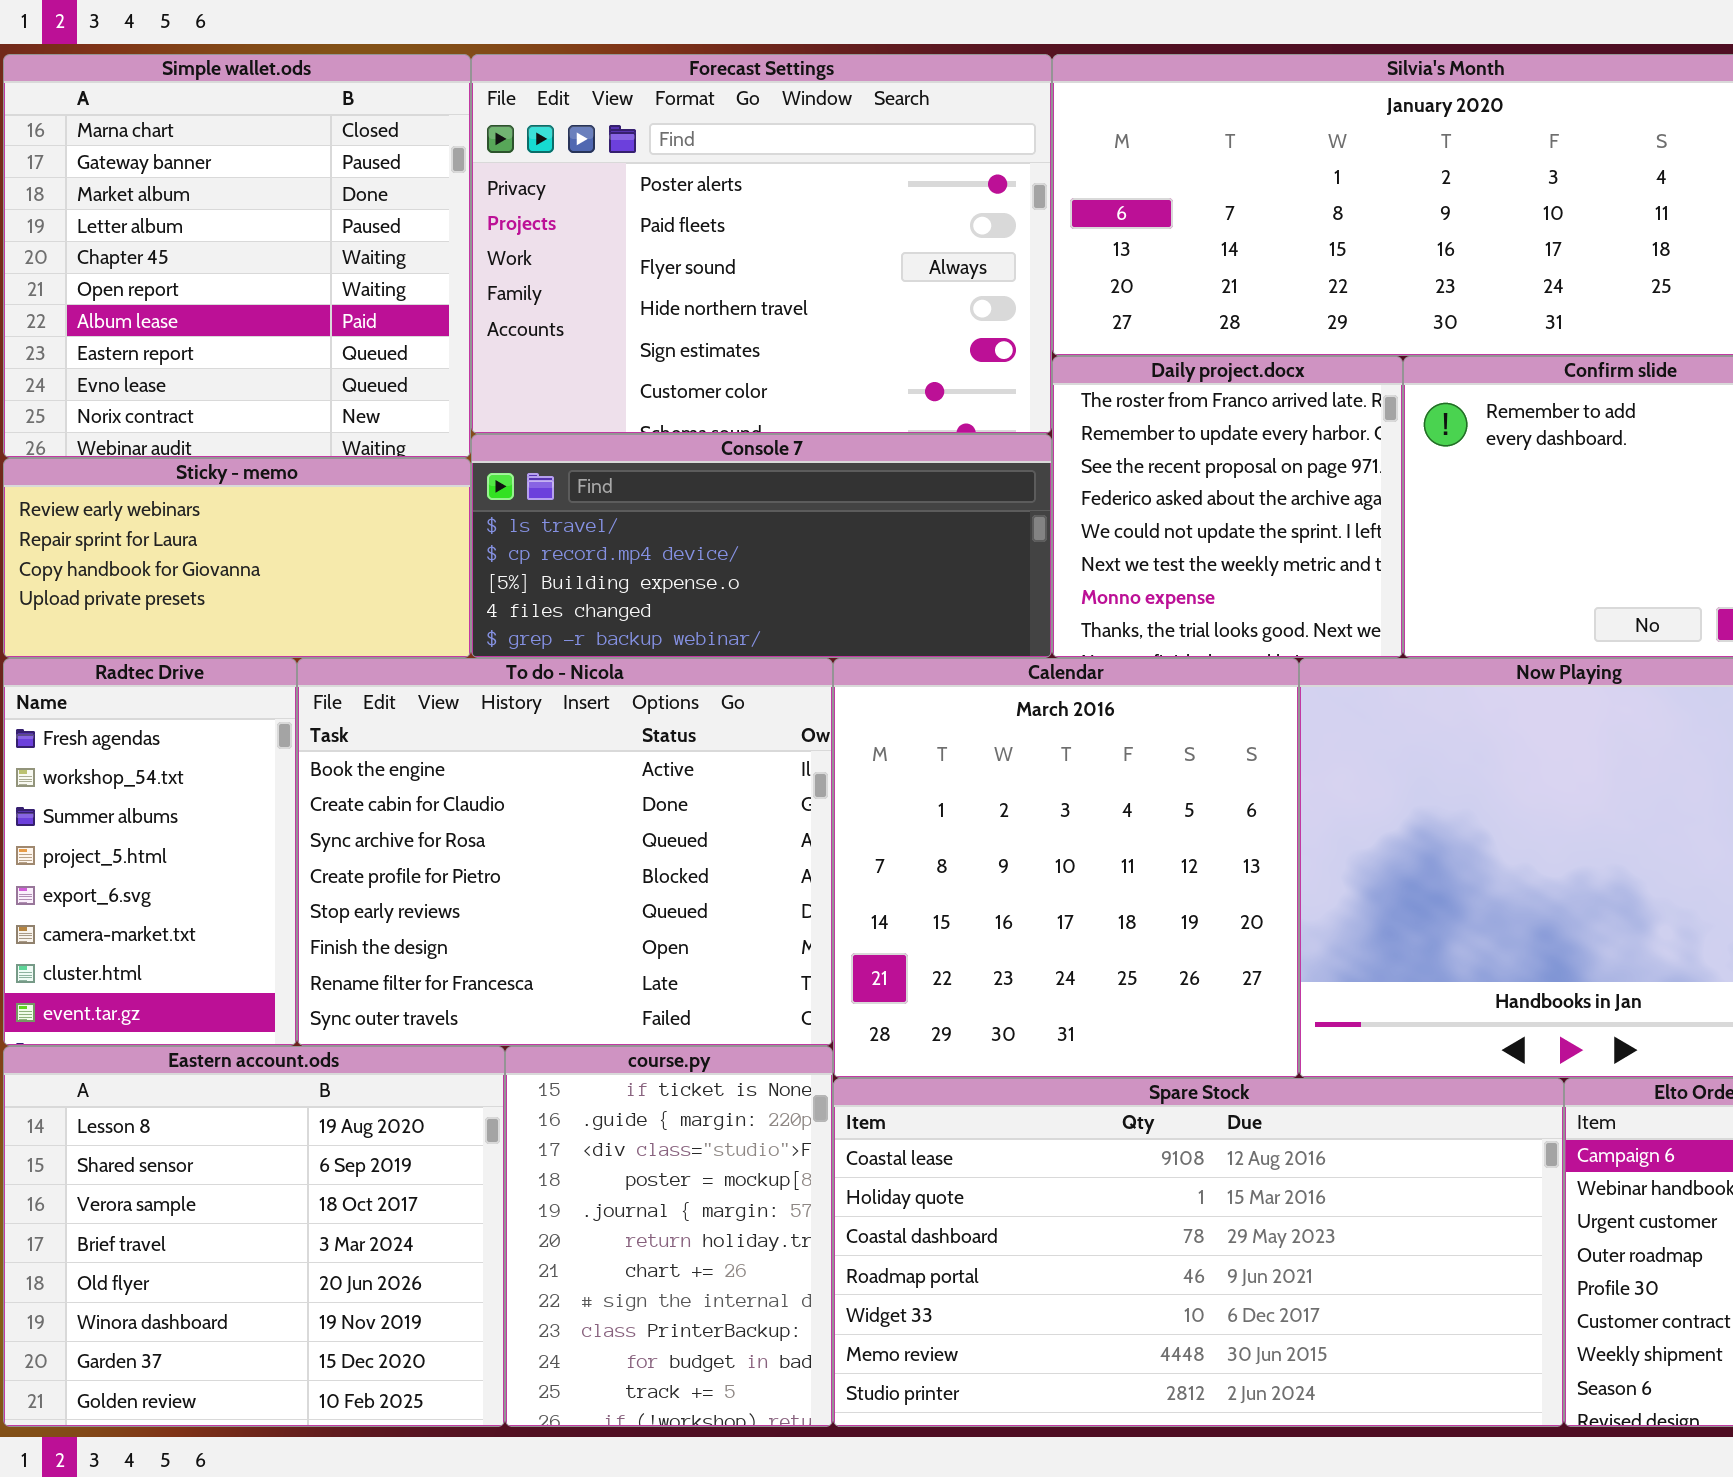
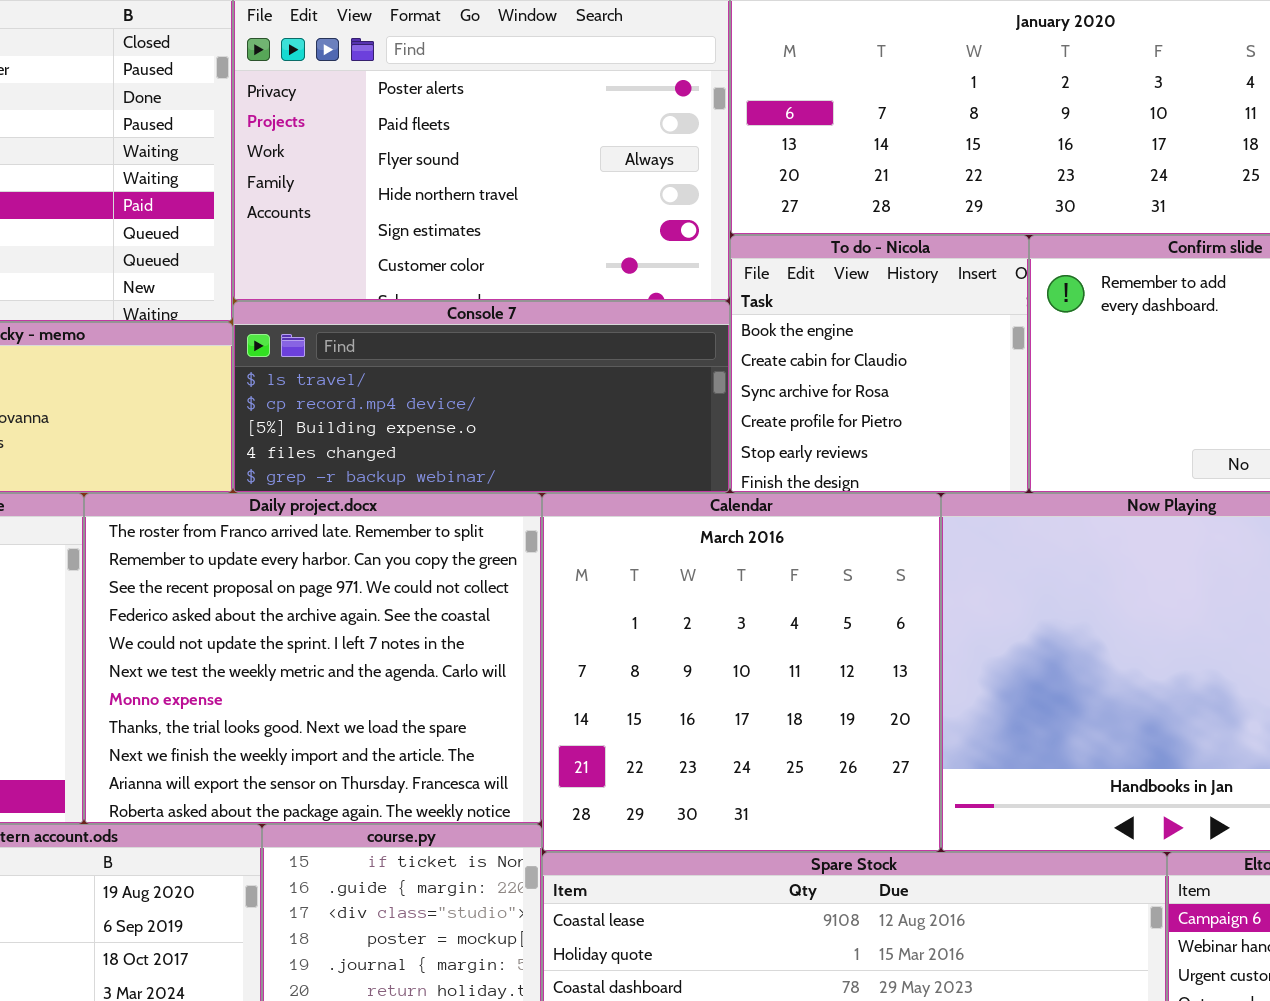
Daily project.docx: [1052,356,1403,658] -> [84,493,542,824], moved, resized
To do - Nicola: [297,658,833,1046] -> [730,235,1029,493], moved, resized

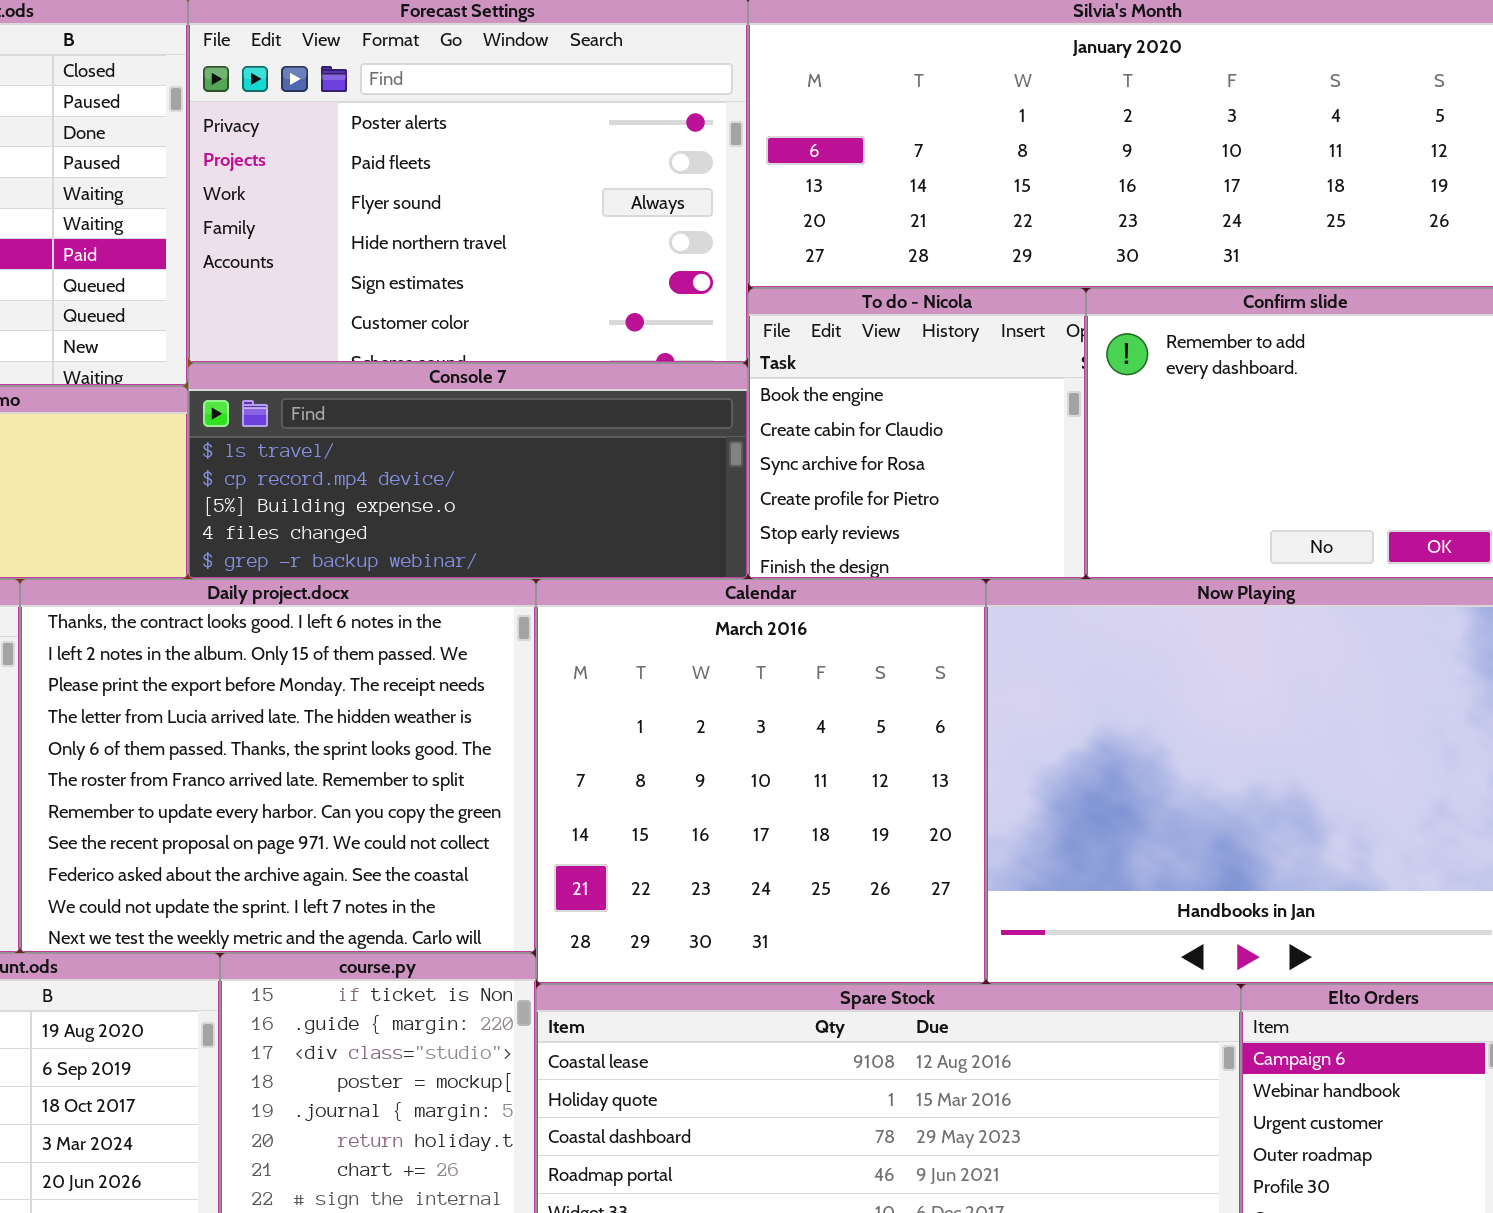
Daily project.docx: [84,493,542,824] -> [20,579,536,953], scrolled up 5 rows

